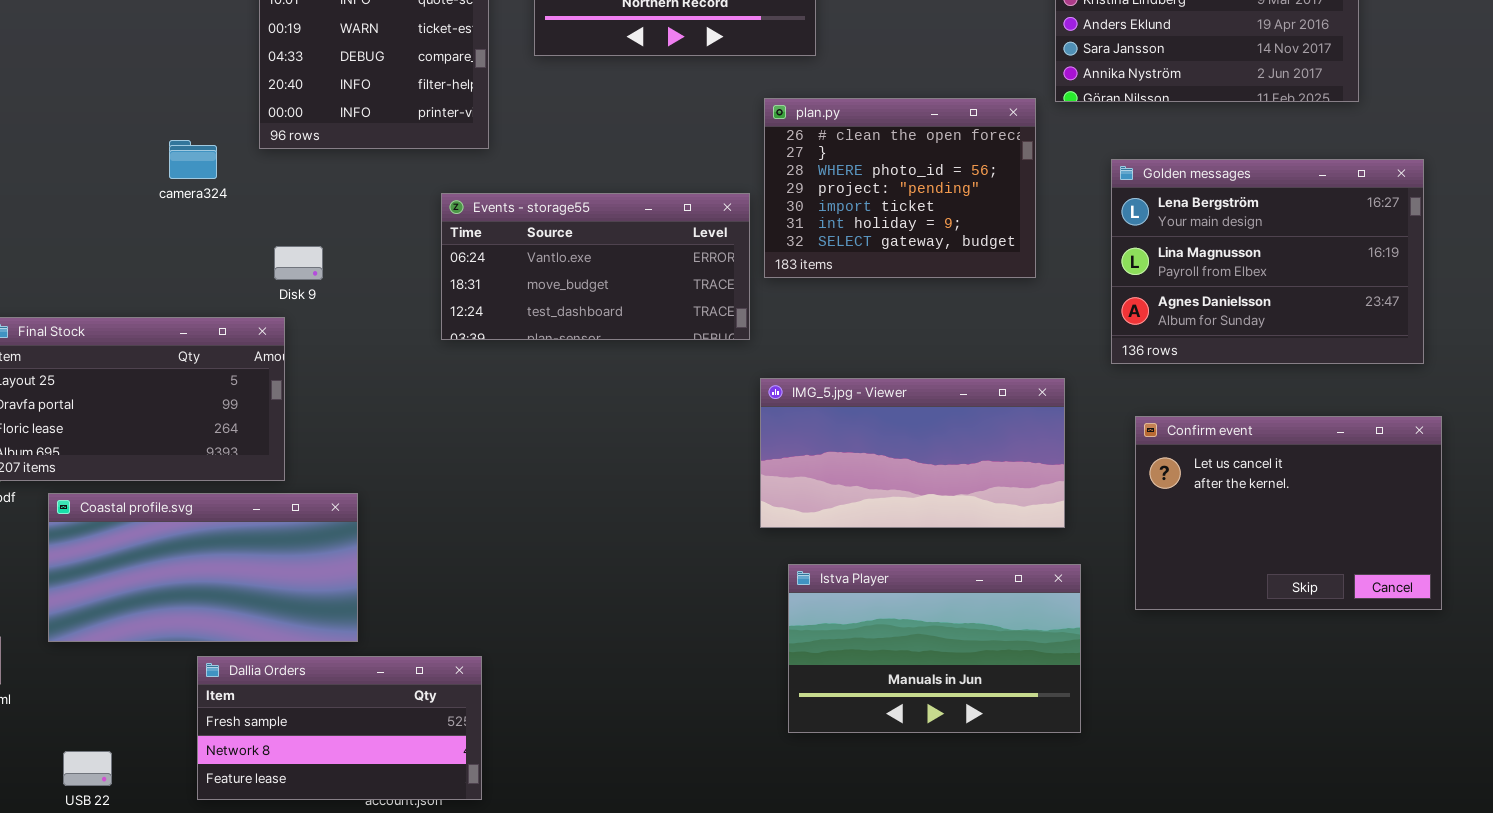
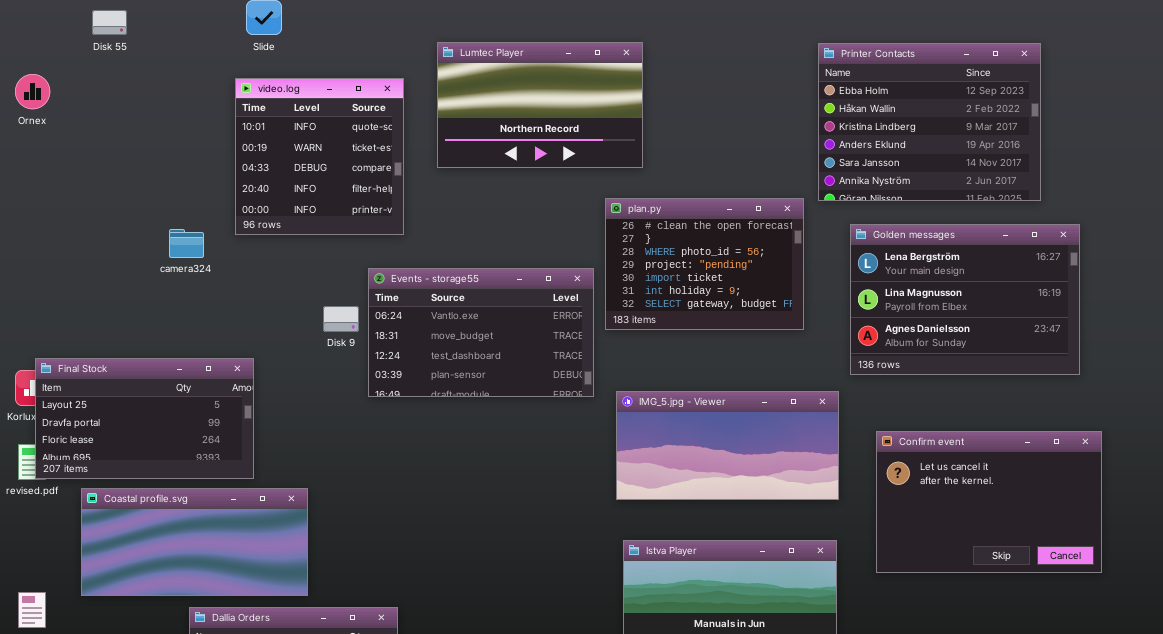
Golden messages: [1111,159,1424,364] -> [850,224,1080,375], moved
Events - storage55: [441,193,750,340] -> [368,268,594,397], resized
Disk 9: [274,246,323,280] -> [323,306,359,332], moved
IMG_5.jpg - Viewer: [760,378,1065,528] -> [616,391,839,500], moved

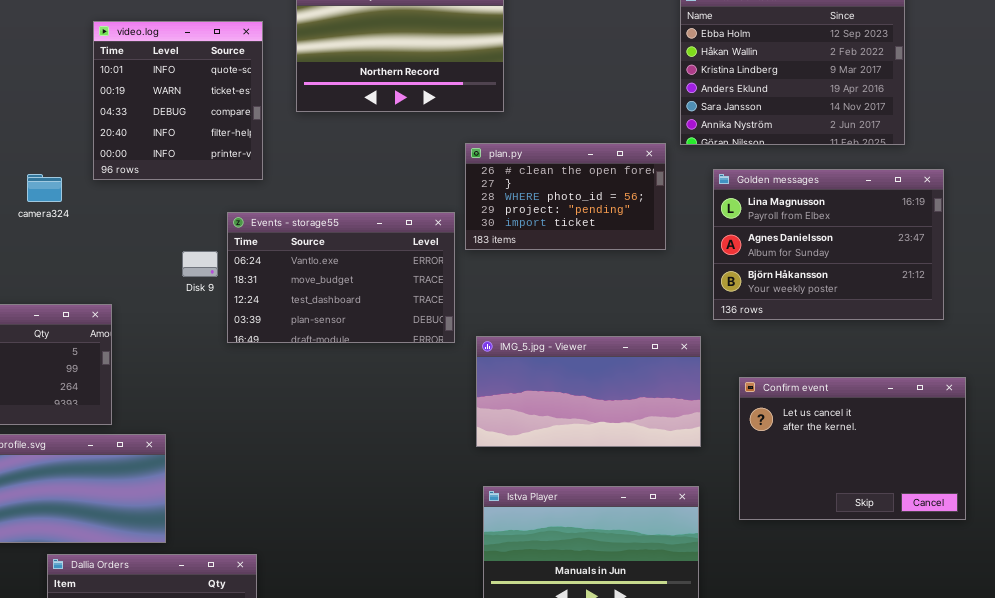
plan.py: [605,198,804,330] -> [465,143,666,250], resized
Golden messages: [850,224,1080,375] -> [713,169,944,320], scrolled down 1 row

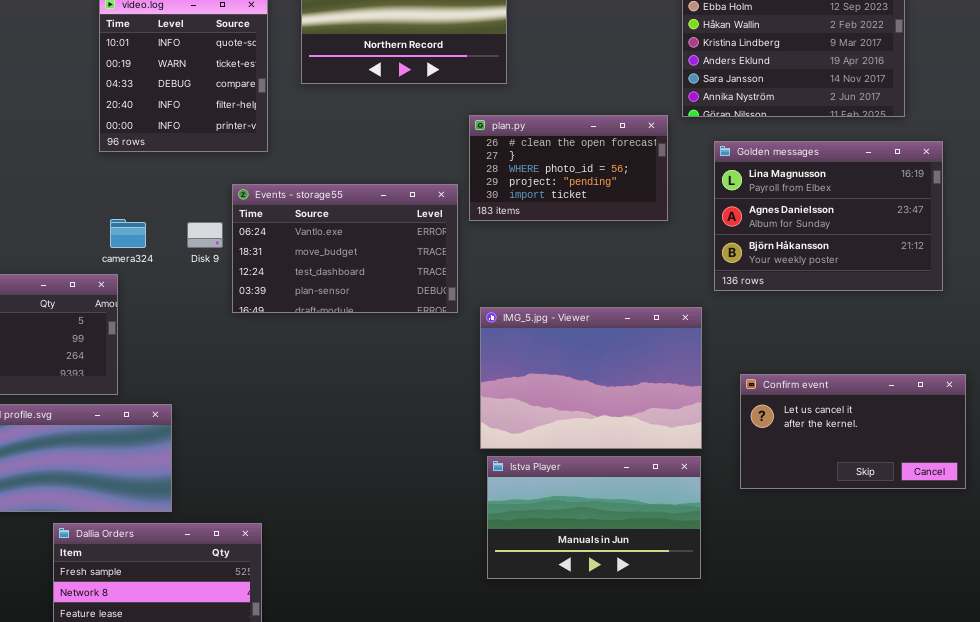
camera324: [27,174,62,202] -> [110,219,146,248], moved
IMG_5.jpg - Viewer: [476,336,701,447] -> [480,307,702,449], resized
Confirm event: [739,377,966,520] -> [740,374,966,489], resized

